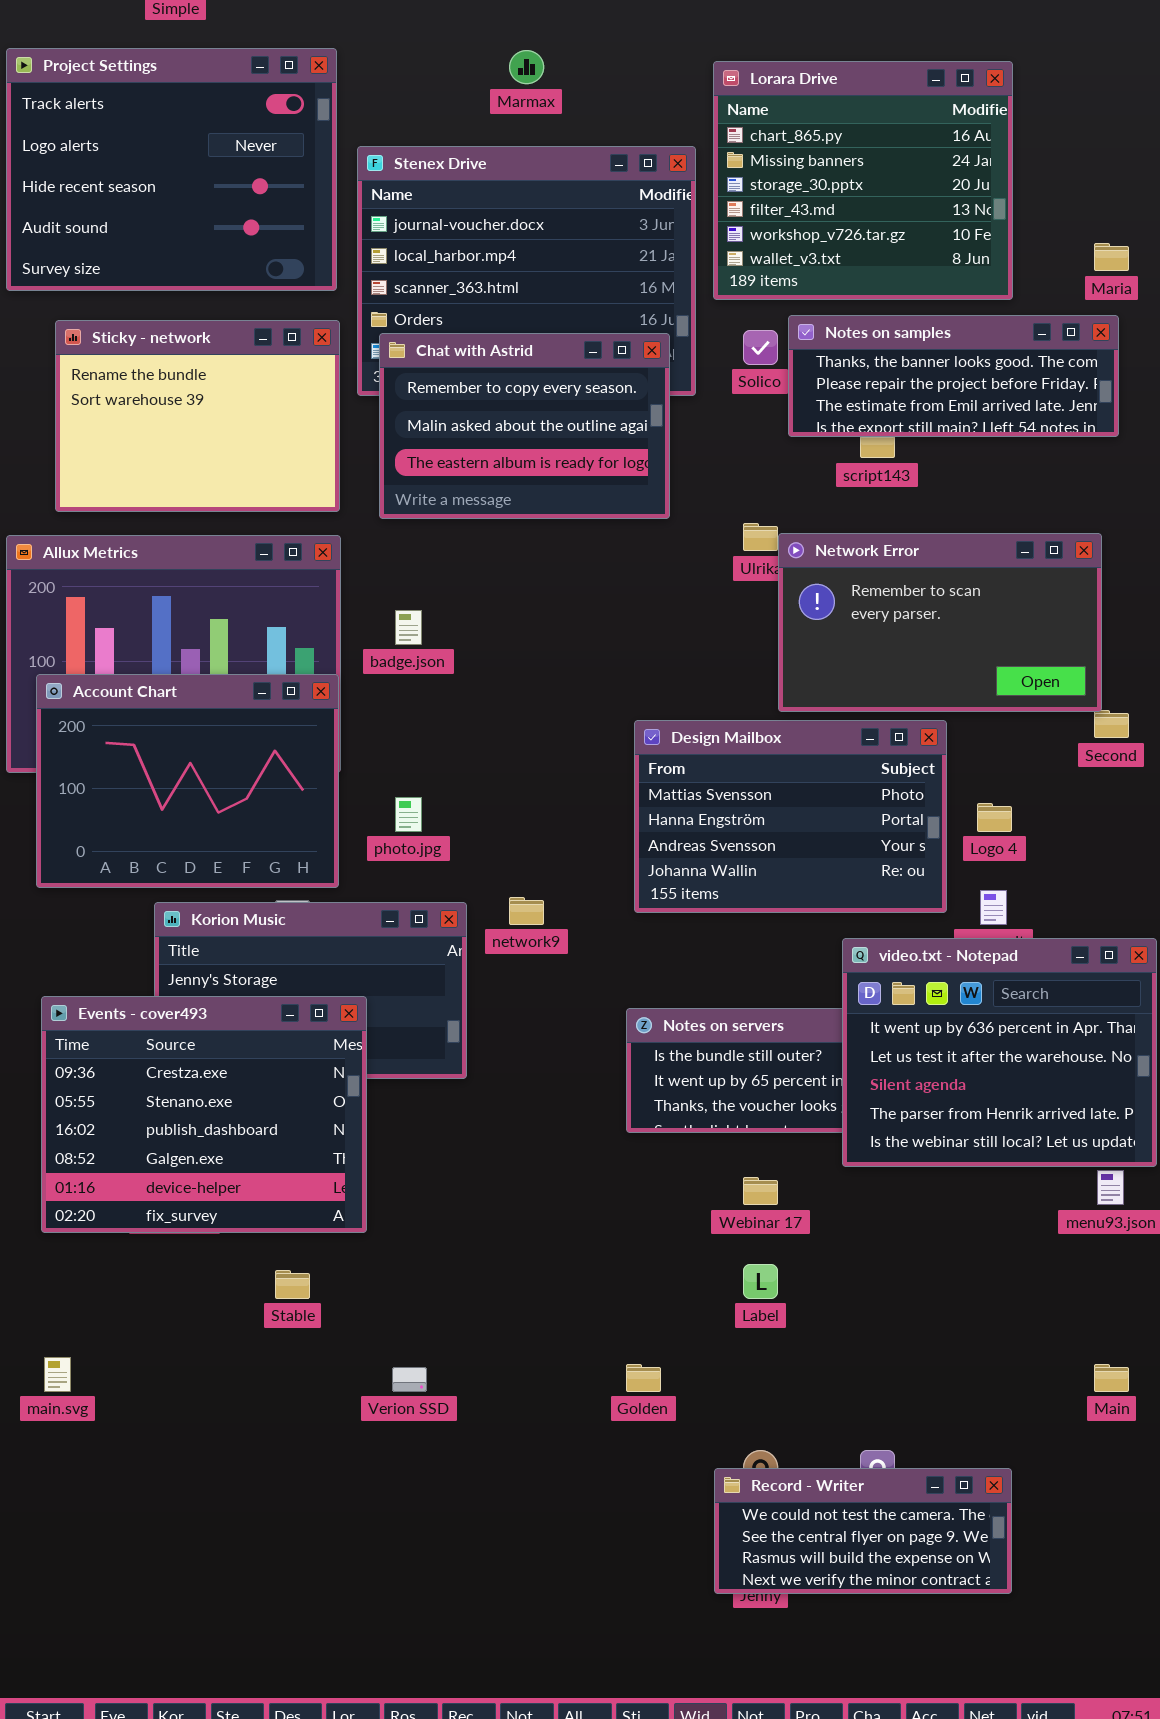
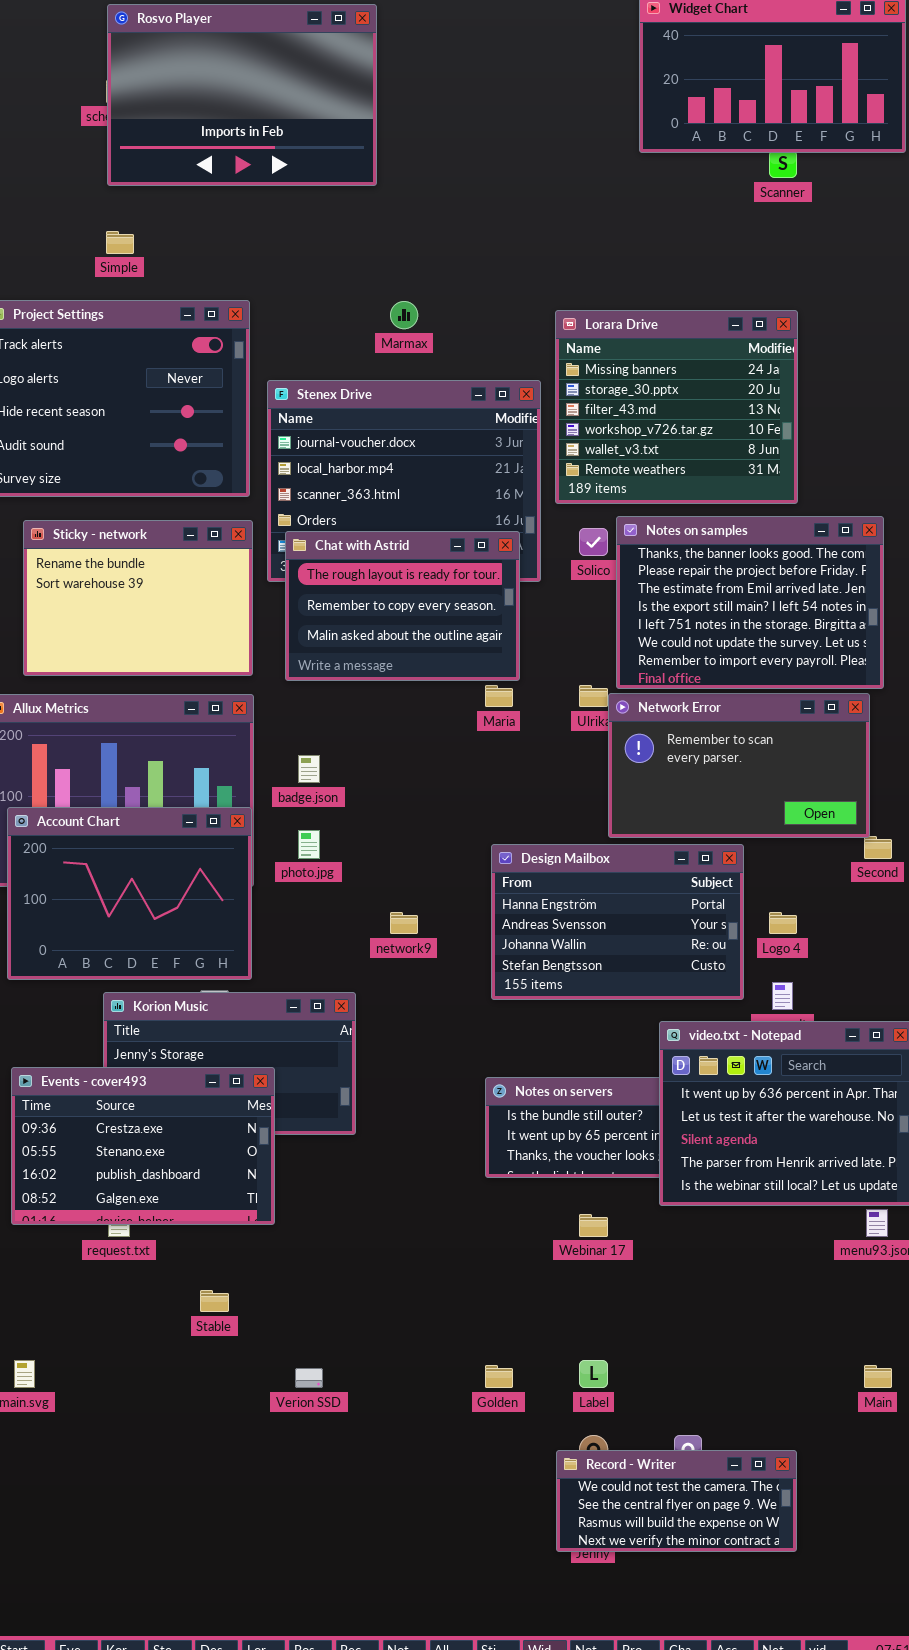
Lorara Drive: [713,61,1013,300] -> [555,310,798,504], scrolled down 1 row
Maria: [1094,243,1129,271] -> [485,685,513,707], moved
Notes on samples: [788,315,1119,437] -> [616,516,884,689], resized
Chat with Astrid: [379,333,670,519] -> [285,531,520,681], scrolled up 1 row
Design Mailbox: [634,720,947,913] -> [491,844,744,1000], scrolled down 1 row
photo.jpg: [395,797,422,832] -> [298,830,320,859], moved
network9: [509,897,544,925] -> [390,912,418,934], moved
Events - cover493: [41,996,367,1233] -> [11,1067,275,1225], resized
Label: [743,1264,778,1299] -> [579,1360,608,1388], moved

